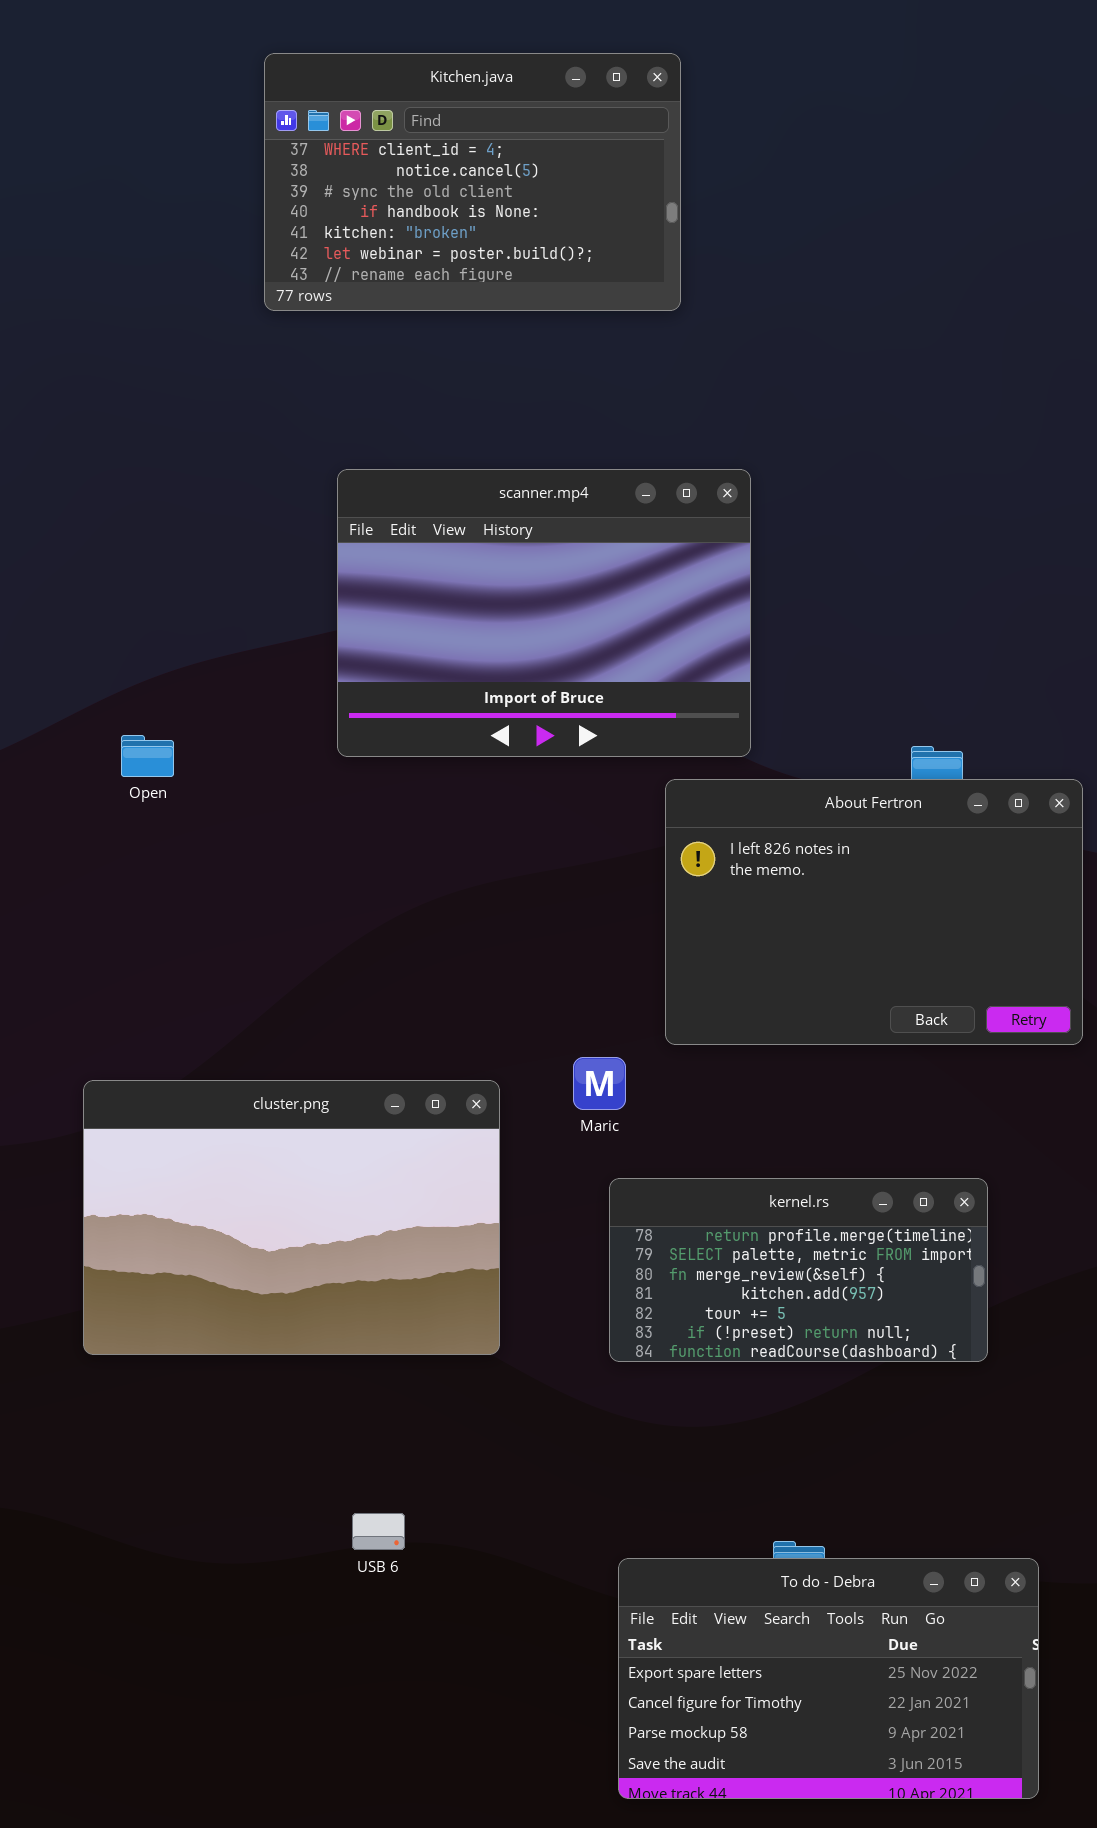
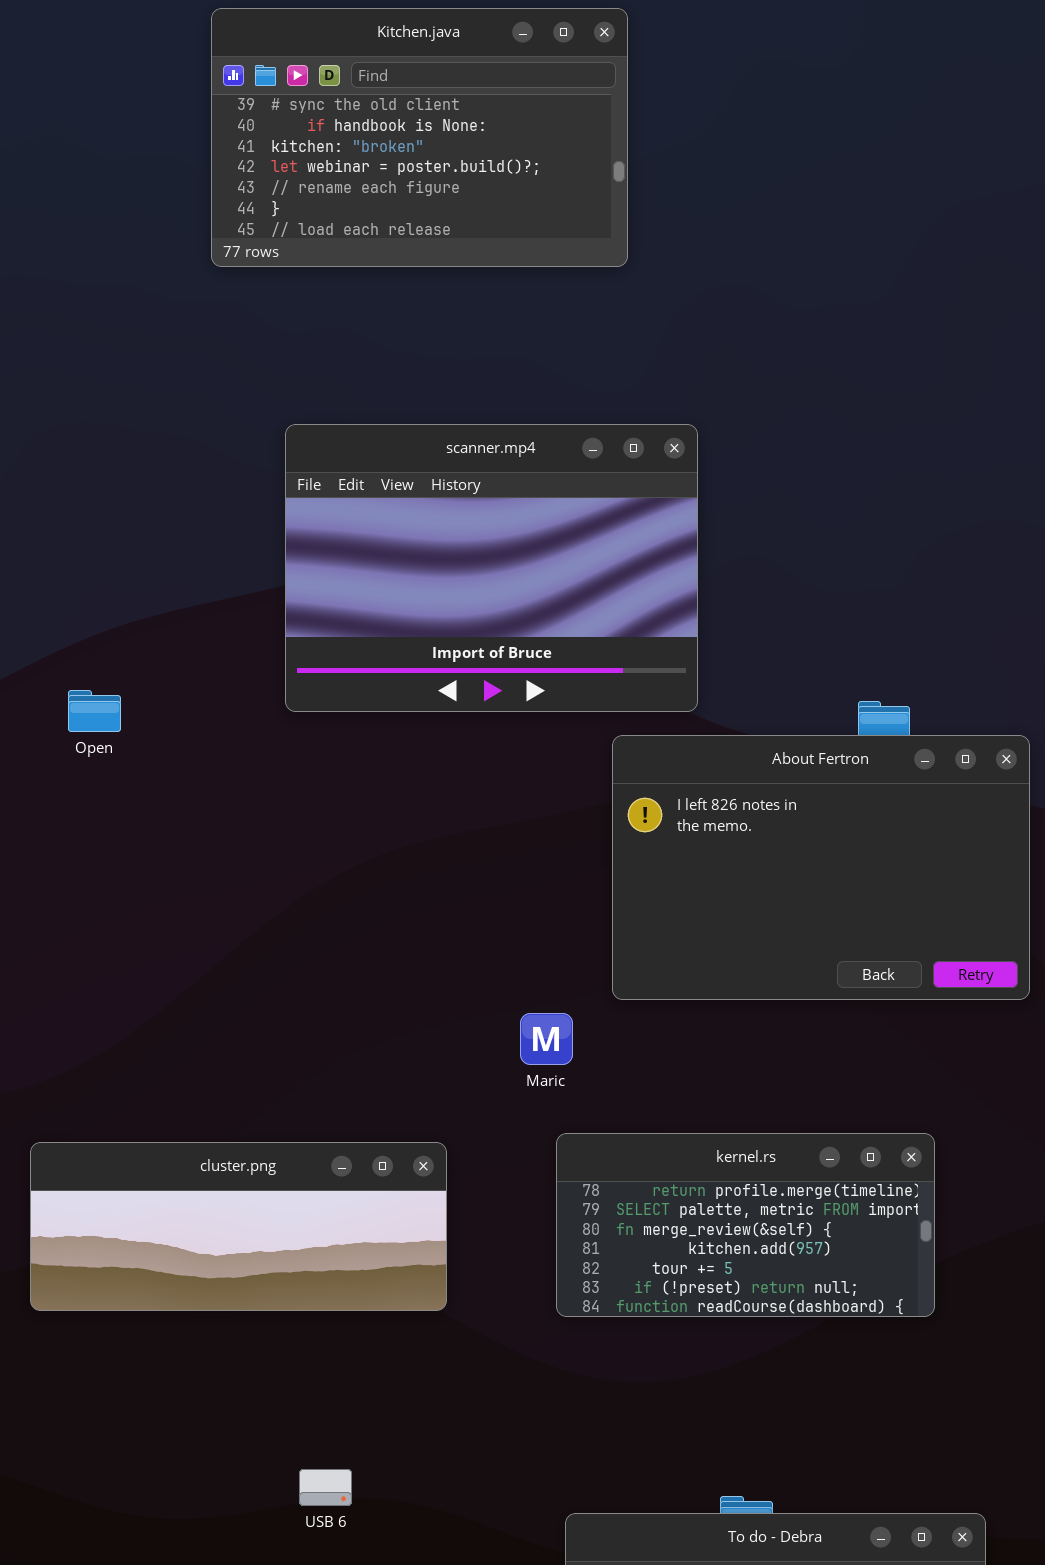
Kitchen.java: [264,53,681,311] -> [211,8,628,267], scrolled down 2 rows
cluster.png: [83,1080,500,1355] -> [30,1142,447,1311], resized

